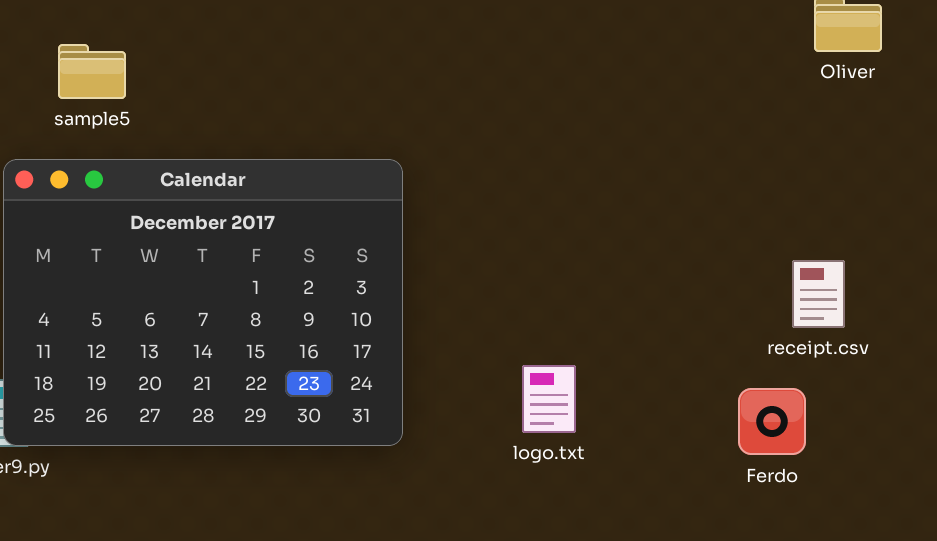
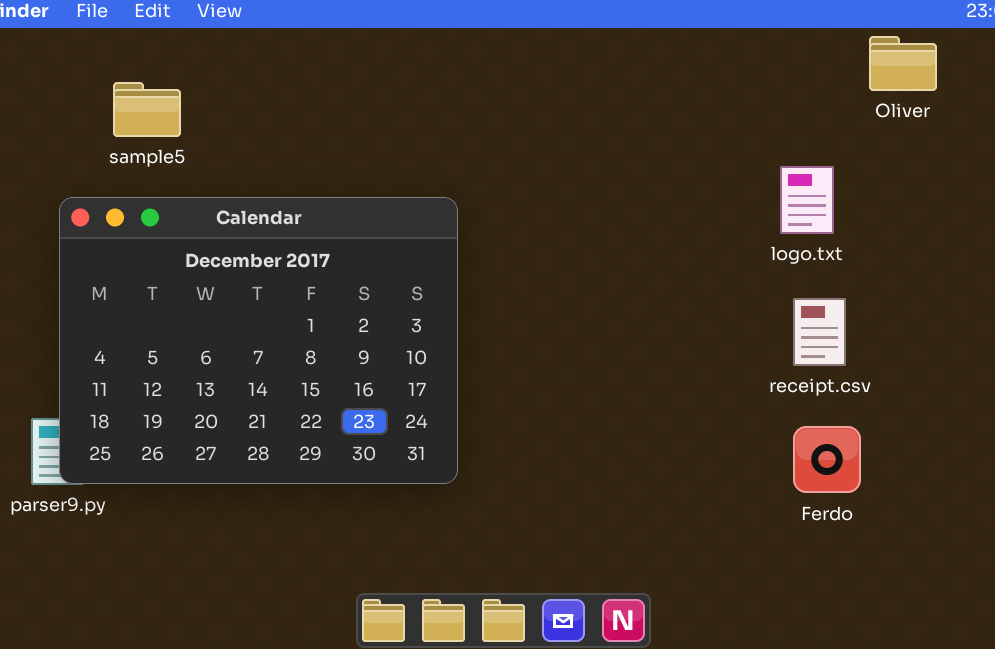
receipt.csv: [792,260,845,328] -> [793,298,846,366], moved
logo.txt: [522,365,576,433] -> [780,166,834,234], moved

